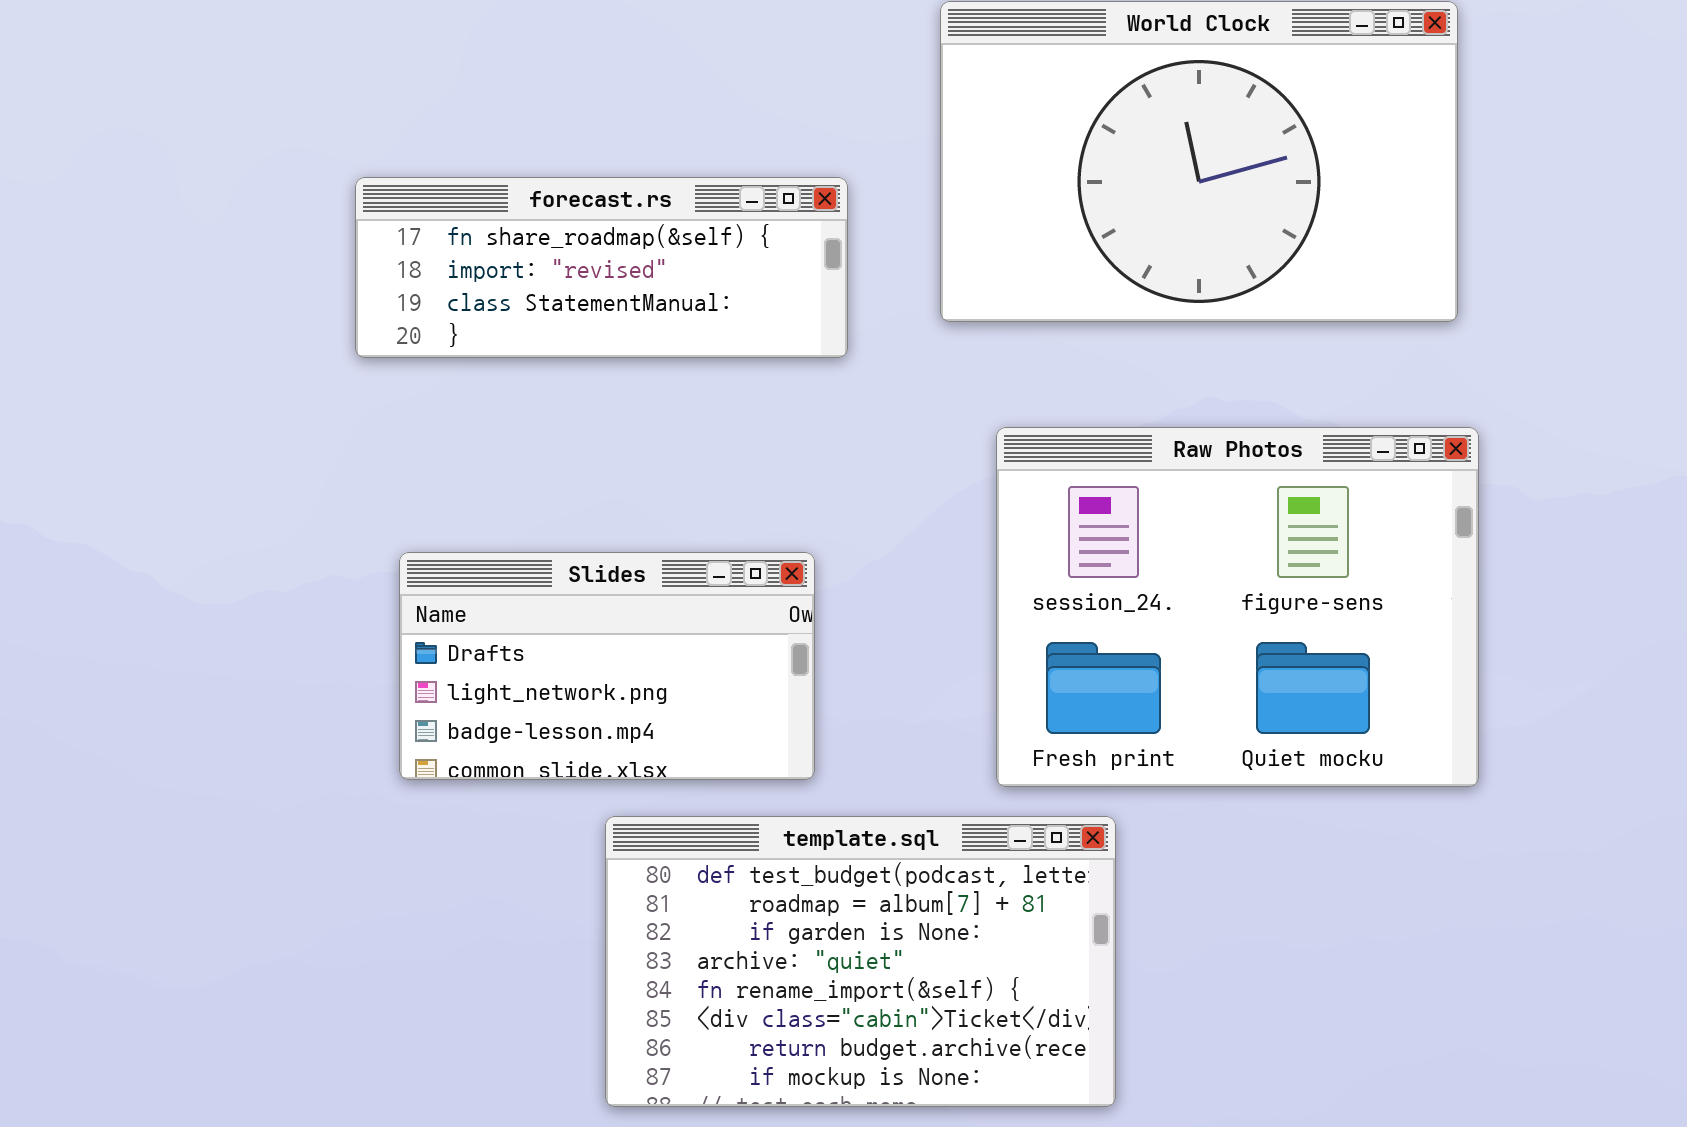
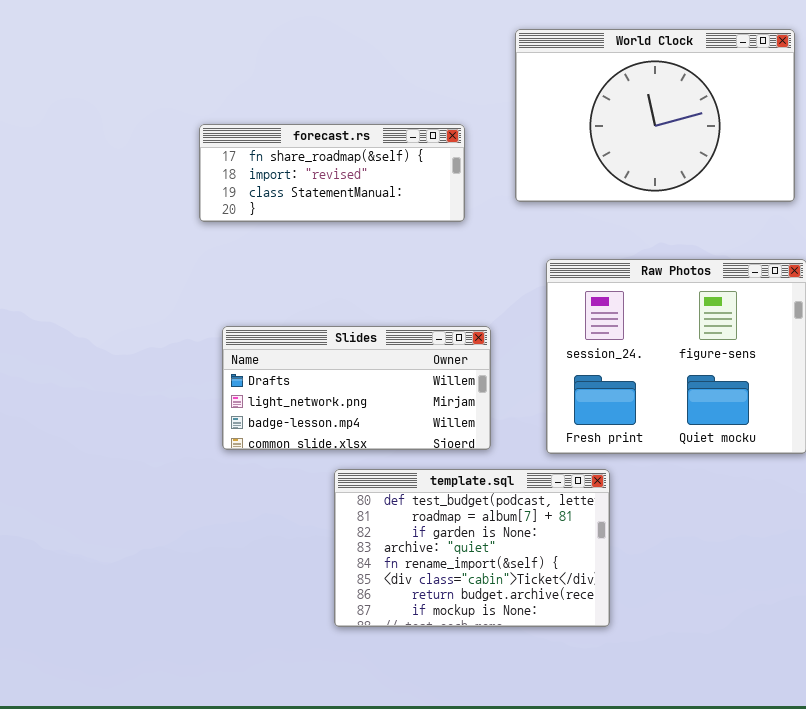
Slides: [399,552,815,780] -> [222,326,491,450], resized

